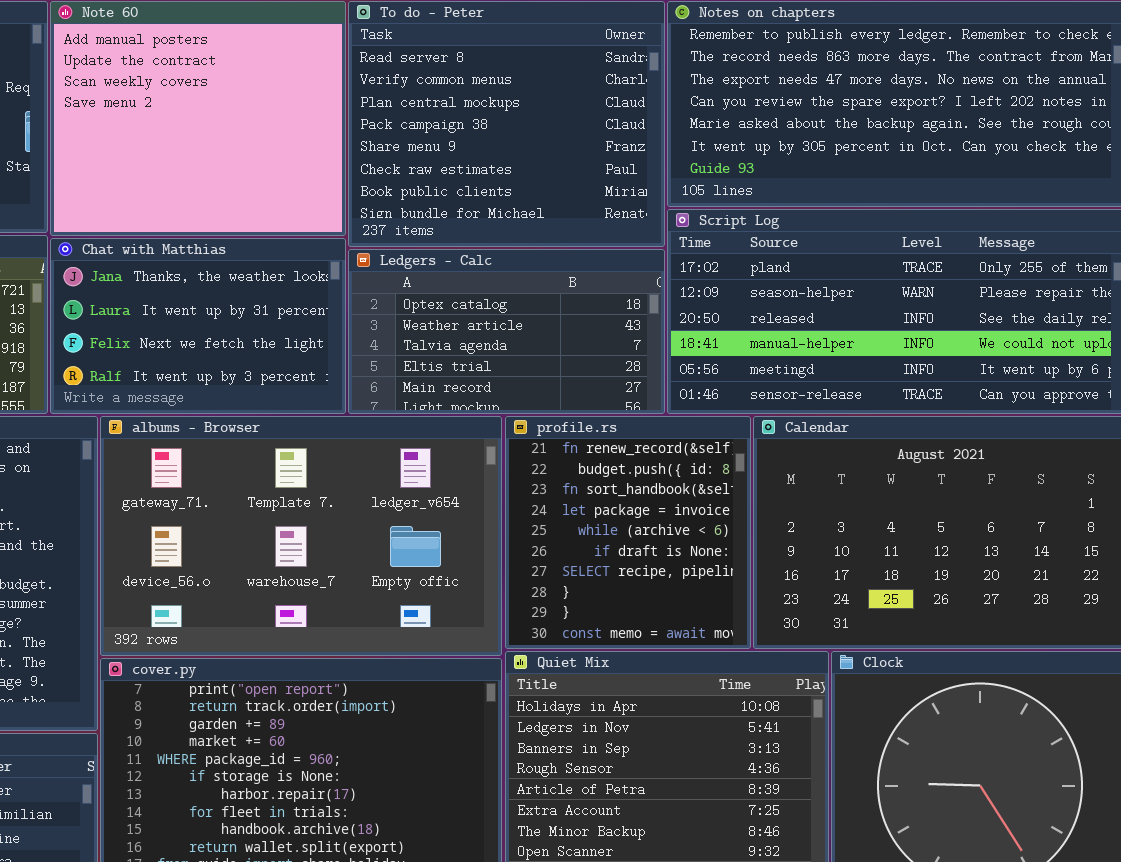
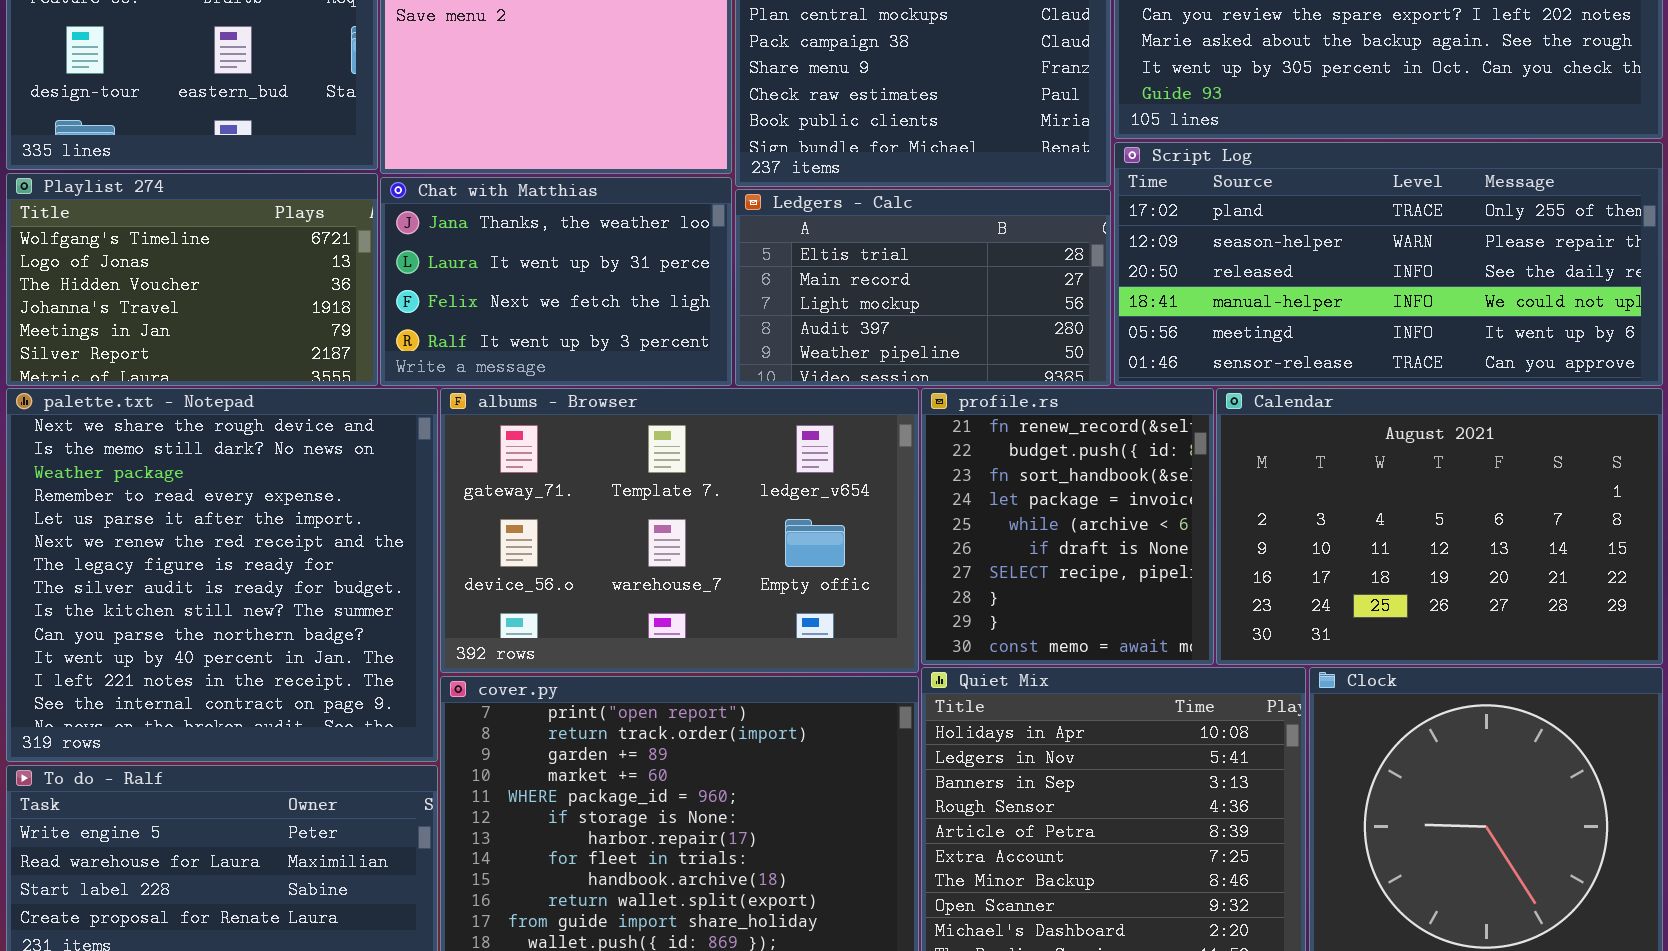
Ledgers - Calc: [348,249,665,414] -> [735,189,1111,386], scrolled down 3 rows

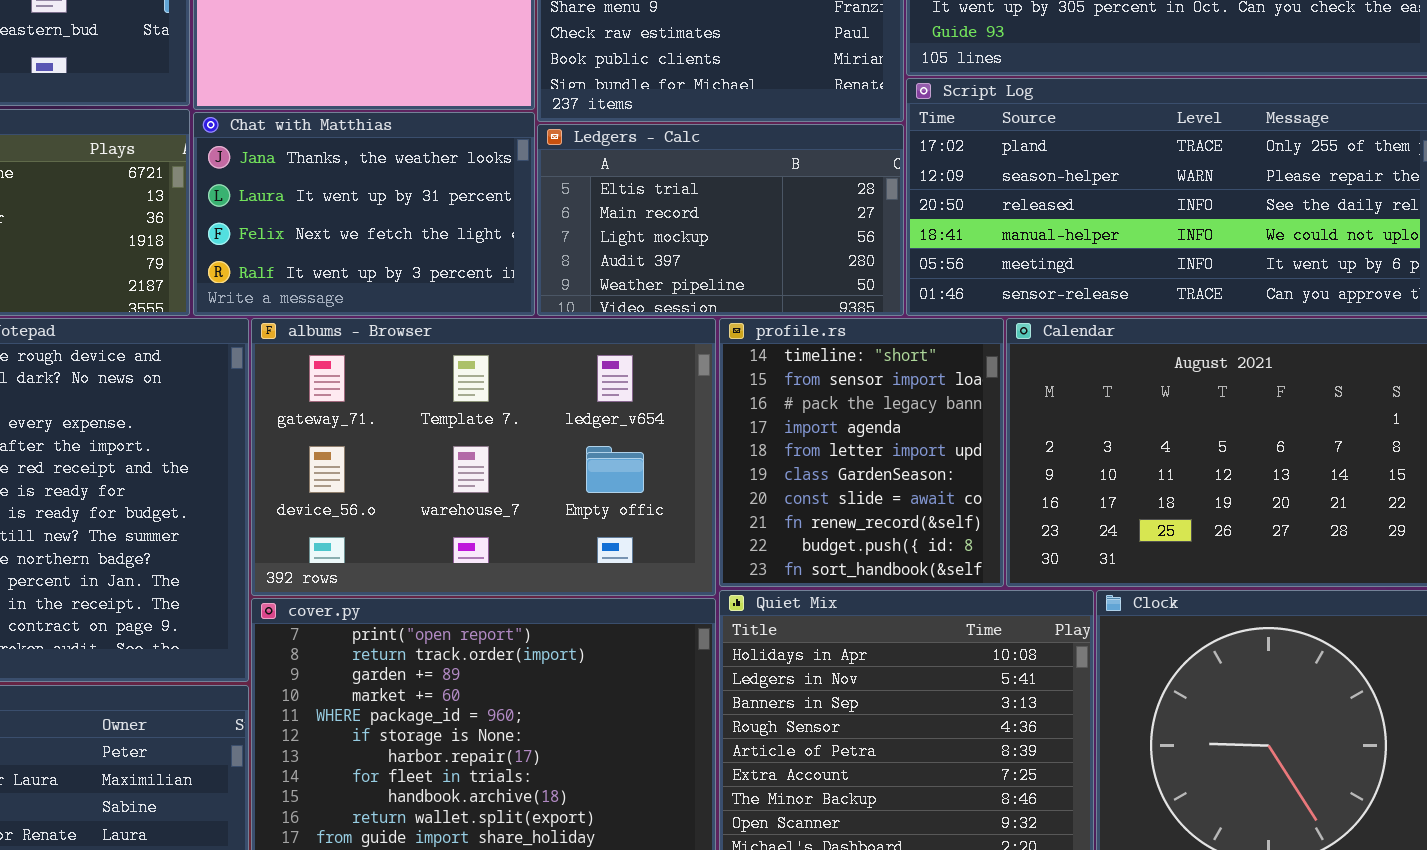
profile.rs: [921,388,1214,665] -> [719,318,1004,587], scrolled up 7 rows

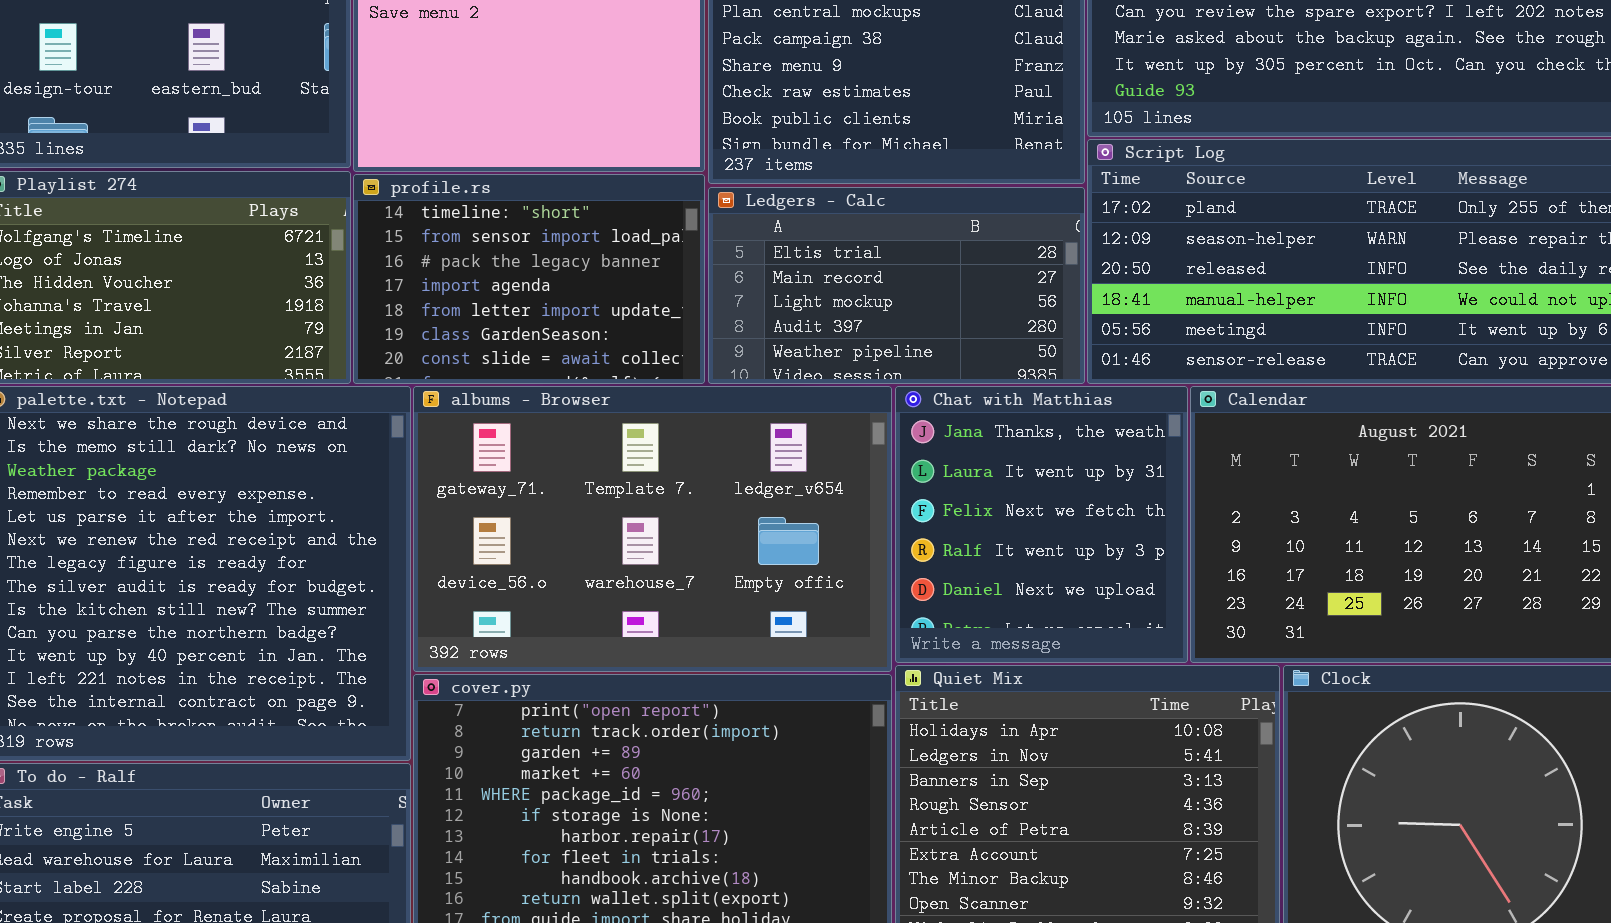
Chat with Matthias: [193,112,535,316] -> [895,386,1188,663], moved, resized
profile.rs: [719,318,1004,587] -> [353,174,705,384], moved, resized

